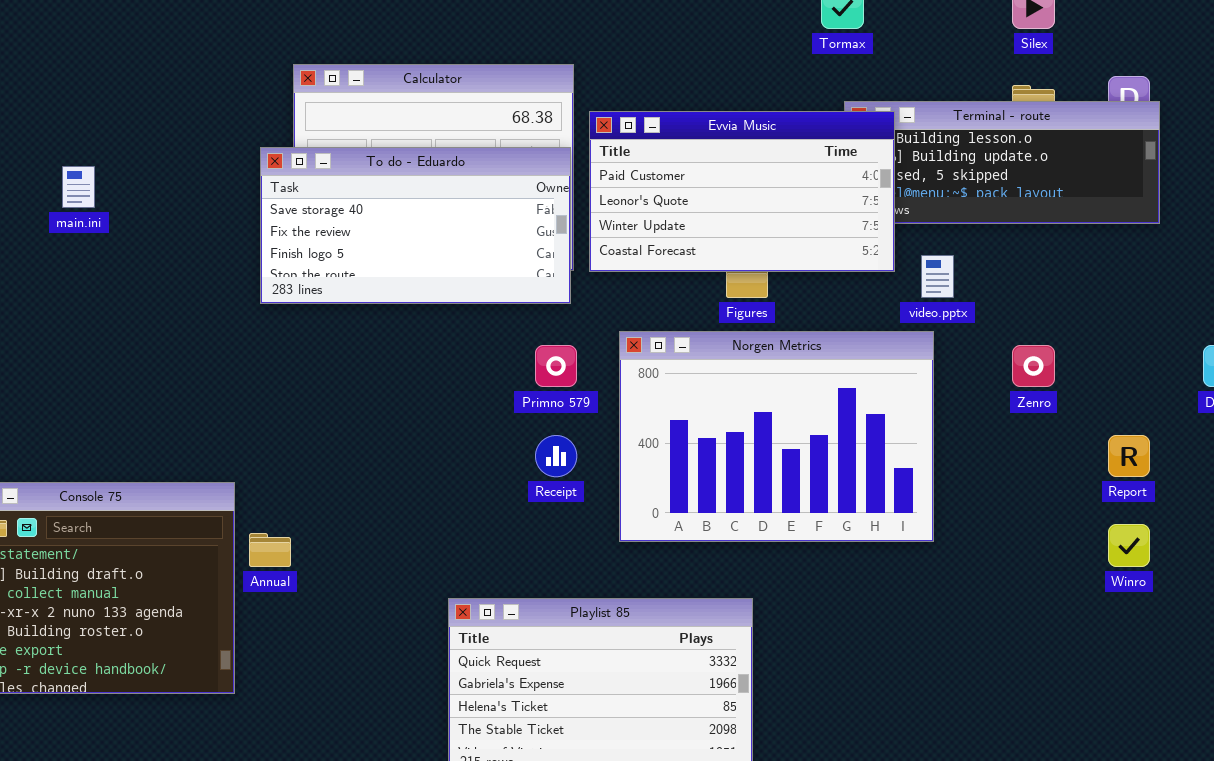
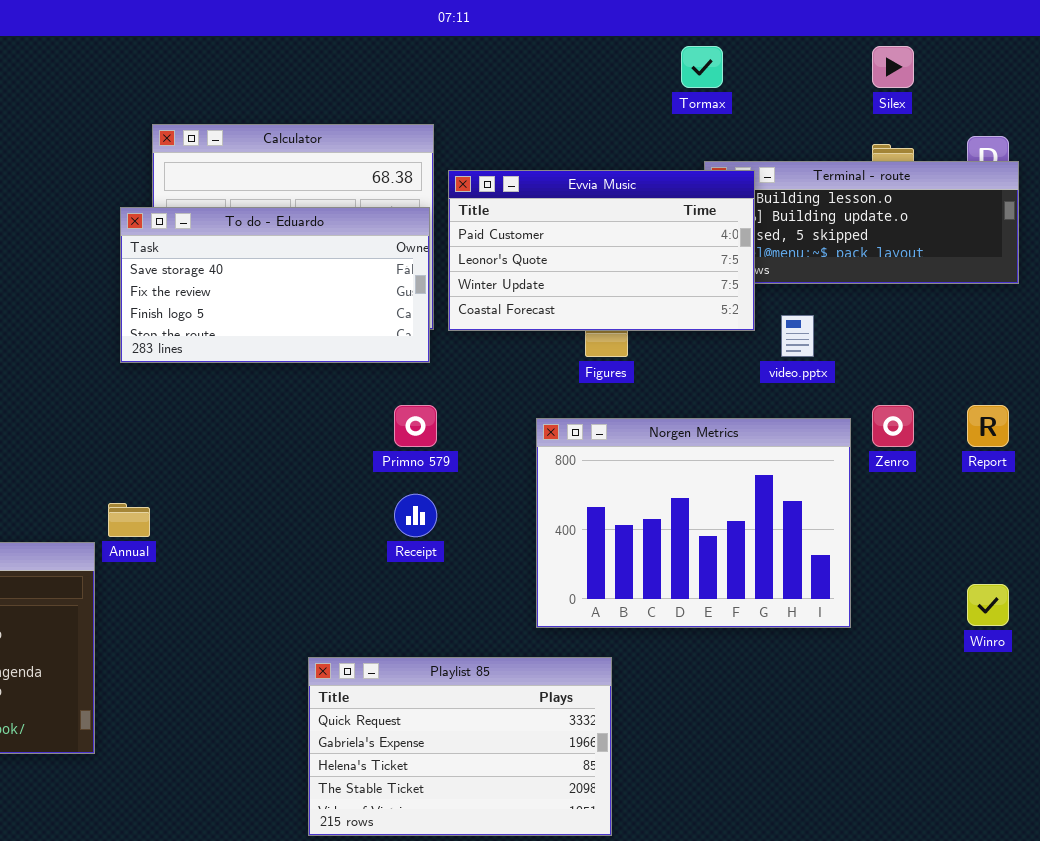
Norgen Metrics: [619,331,934,542] -> [536,418,851,628], moved
Report: [1108,435,1150,477] -> [967,405,1009,447], moved
Annual: [249,533,291,567] -> [108,503,150,537], moved

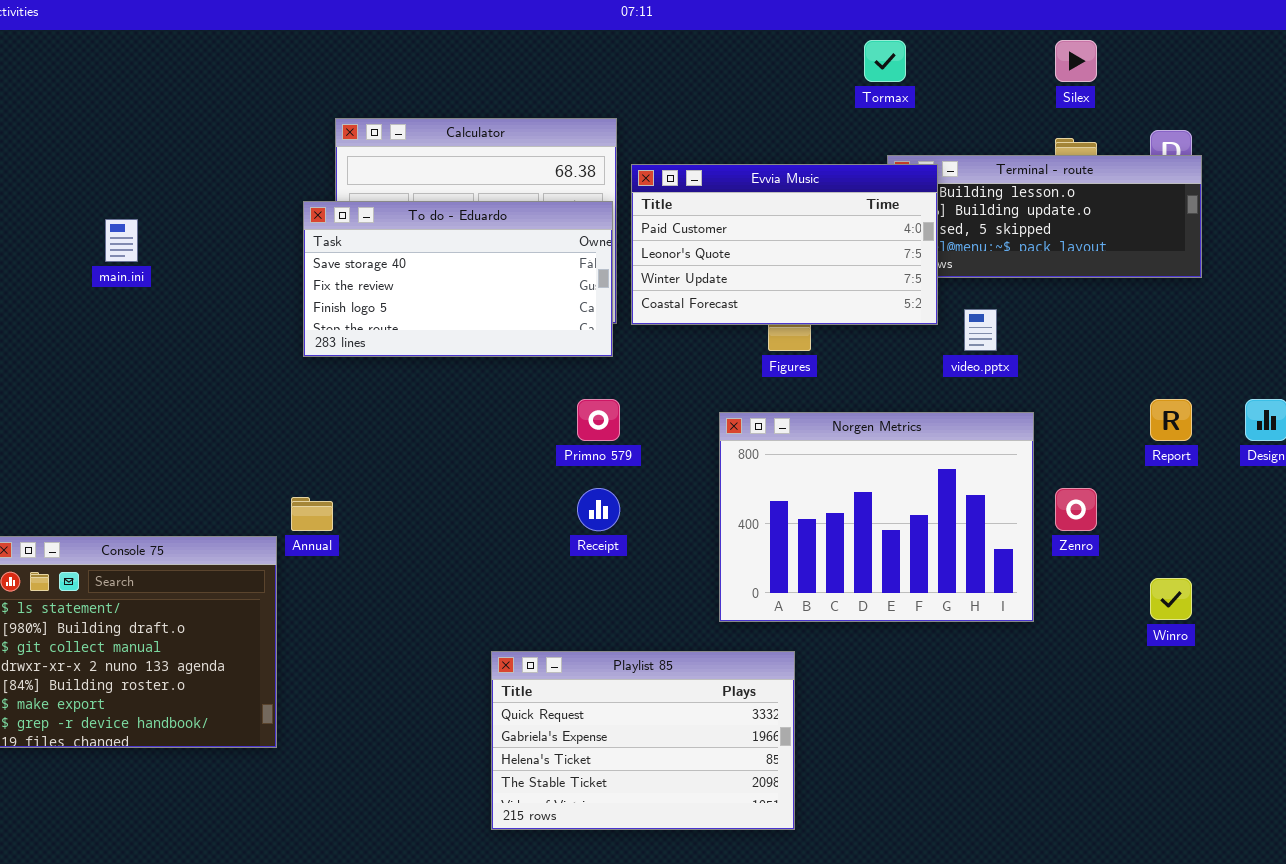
Zenro: [872,405,914,447] -> [1055,488,1097,531], moved

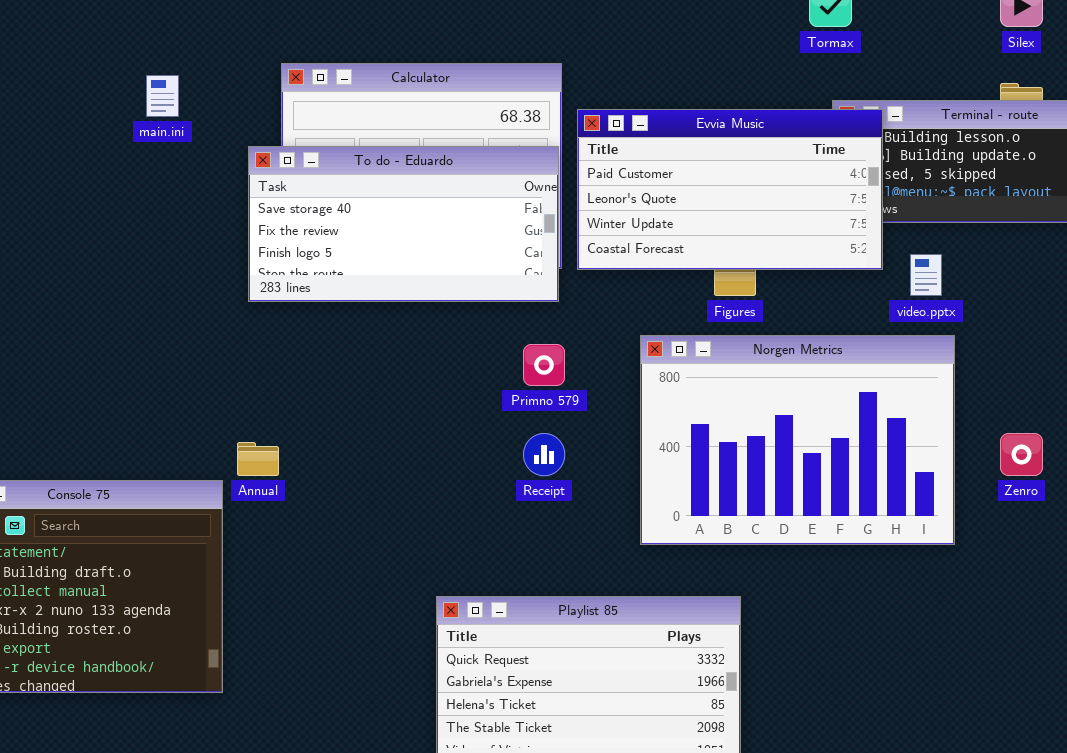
main.ini: [105,219,138,262] -> [146,75,179,117], moved
Norgen Metrics: [719,412,1034,622] -> [640,335,955,545], moved

